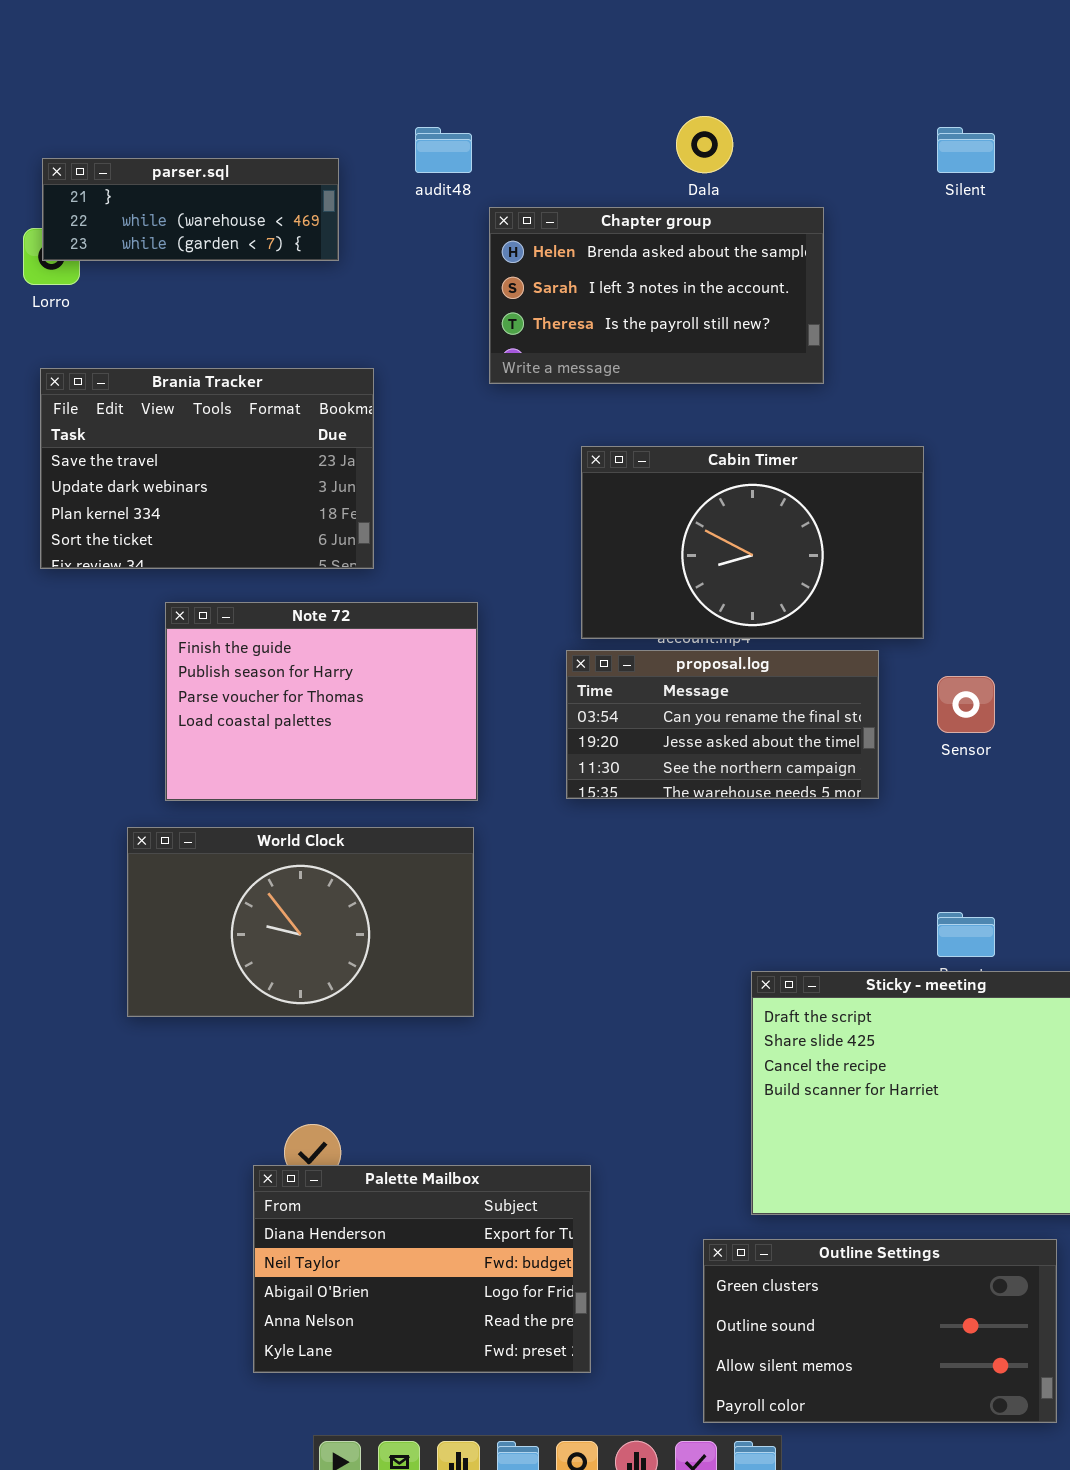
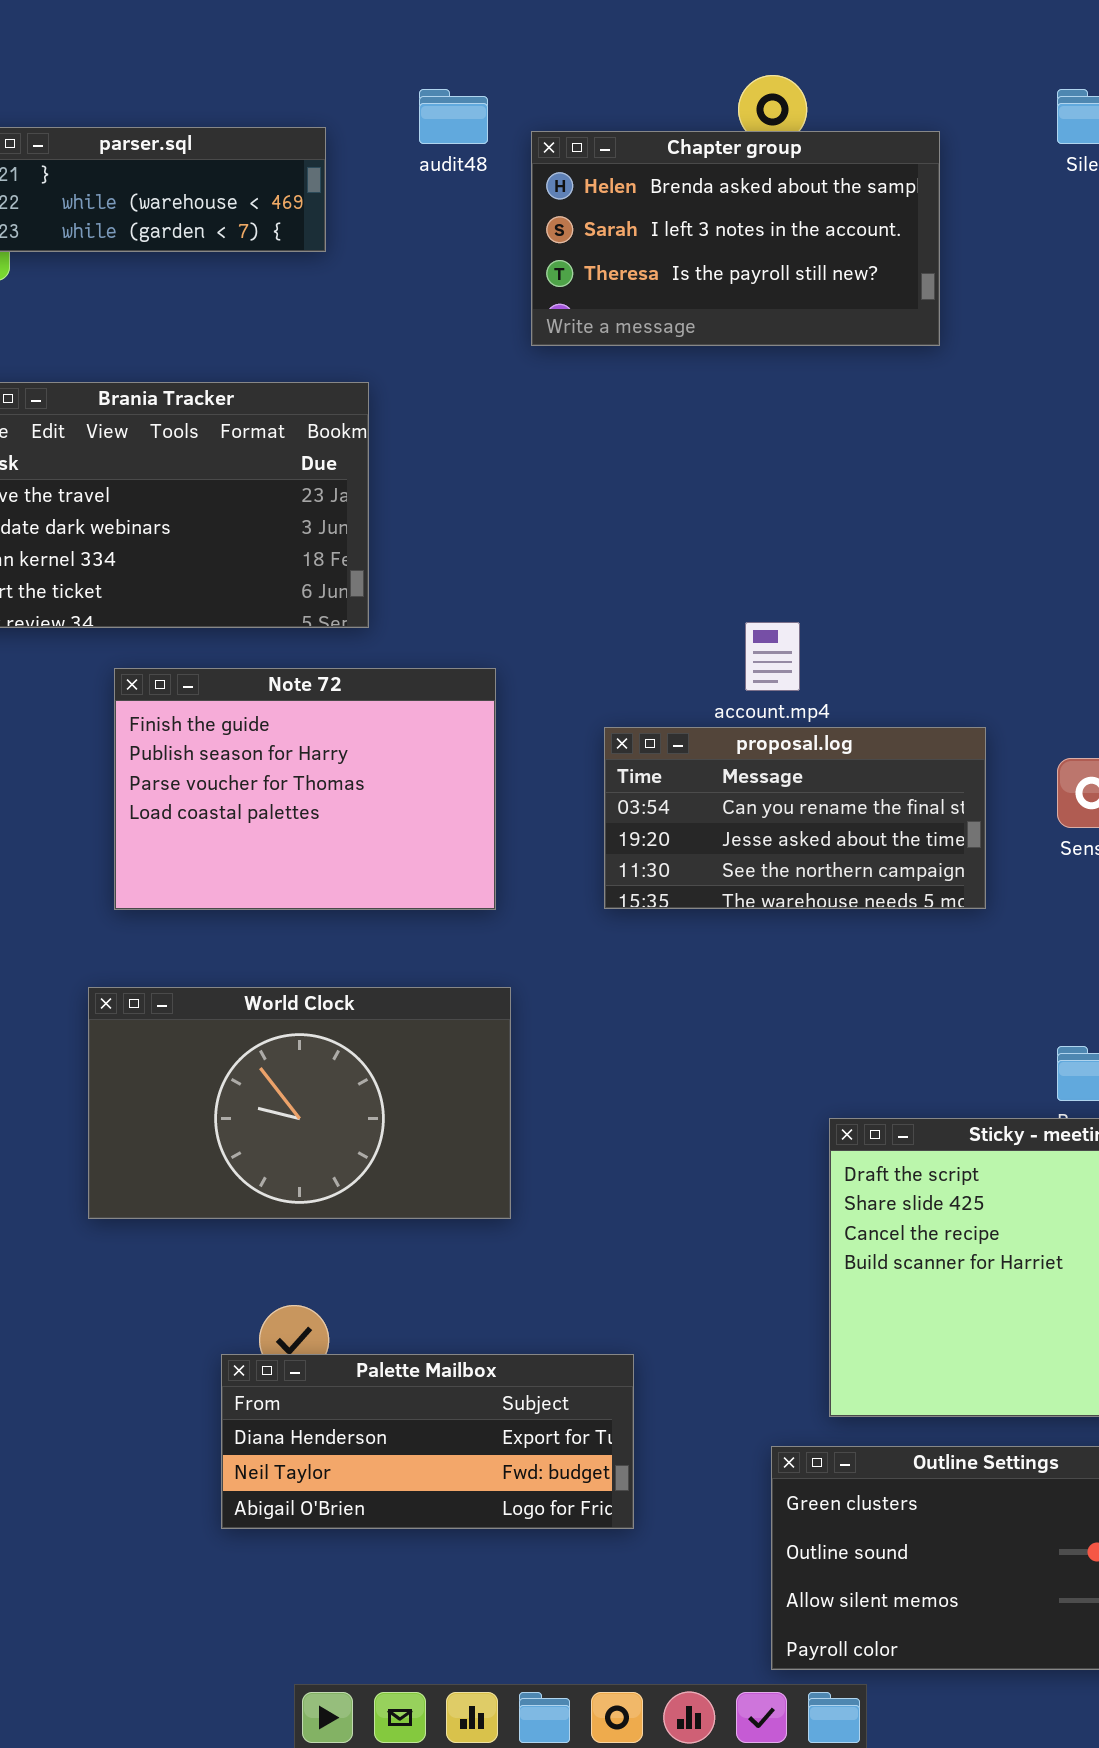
Chapter group: [489,207,824,384] -> [531,131,940,346], moved
Cabin Timer: [581,446,924,639] -> none, closed
World Clock: [127,827,474,1017] -> [88,987,511,1219], moved
Palette Mailbox: [253,1165,591,1373] -> [221,1354,634,1529], resized

